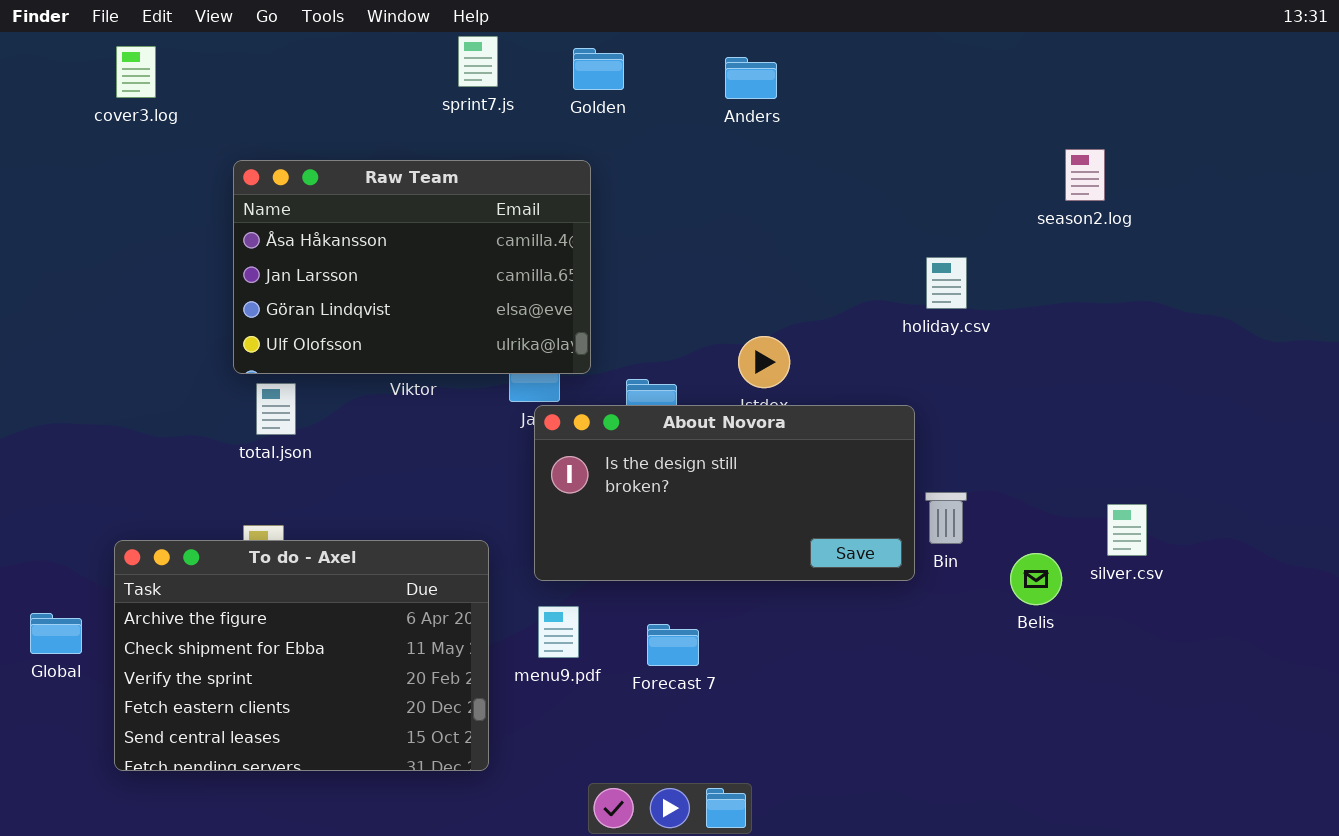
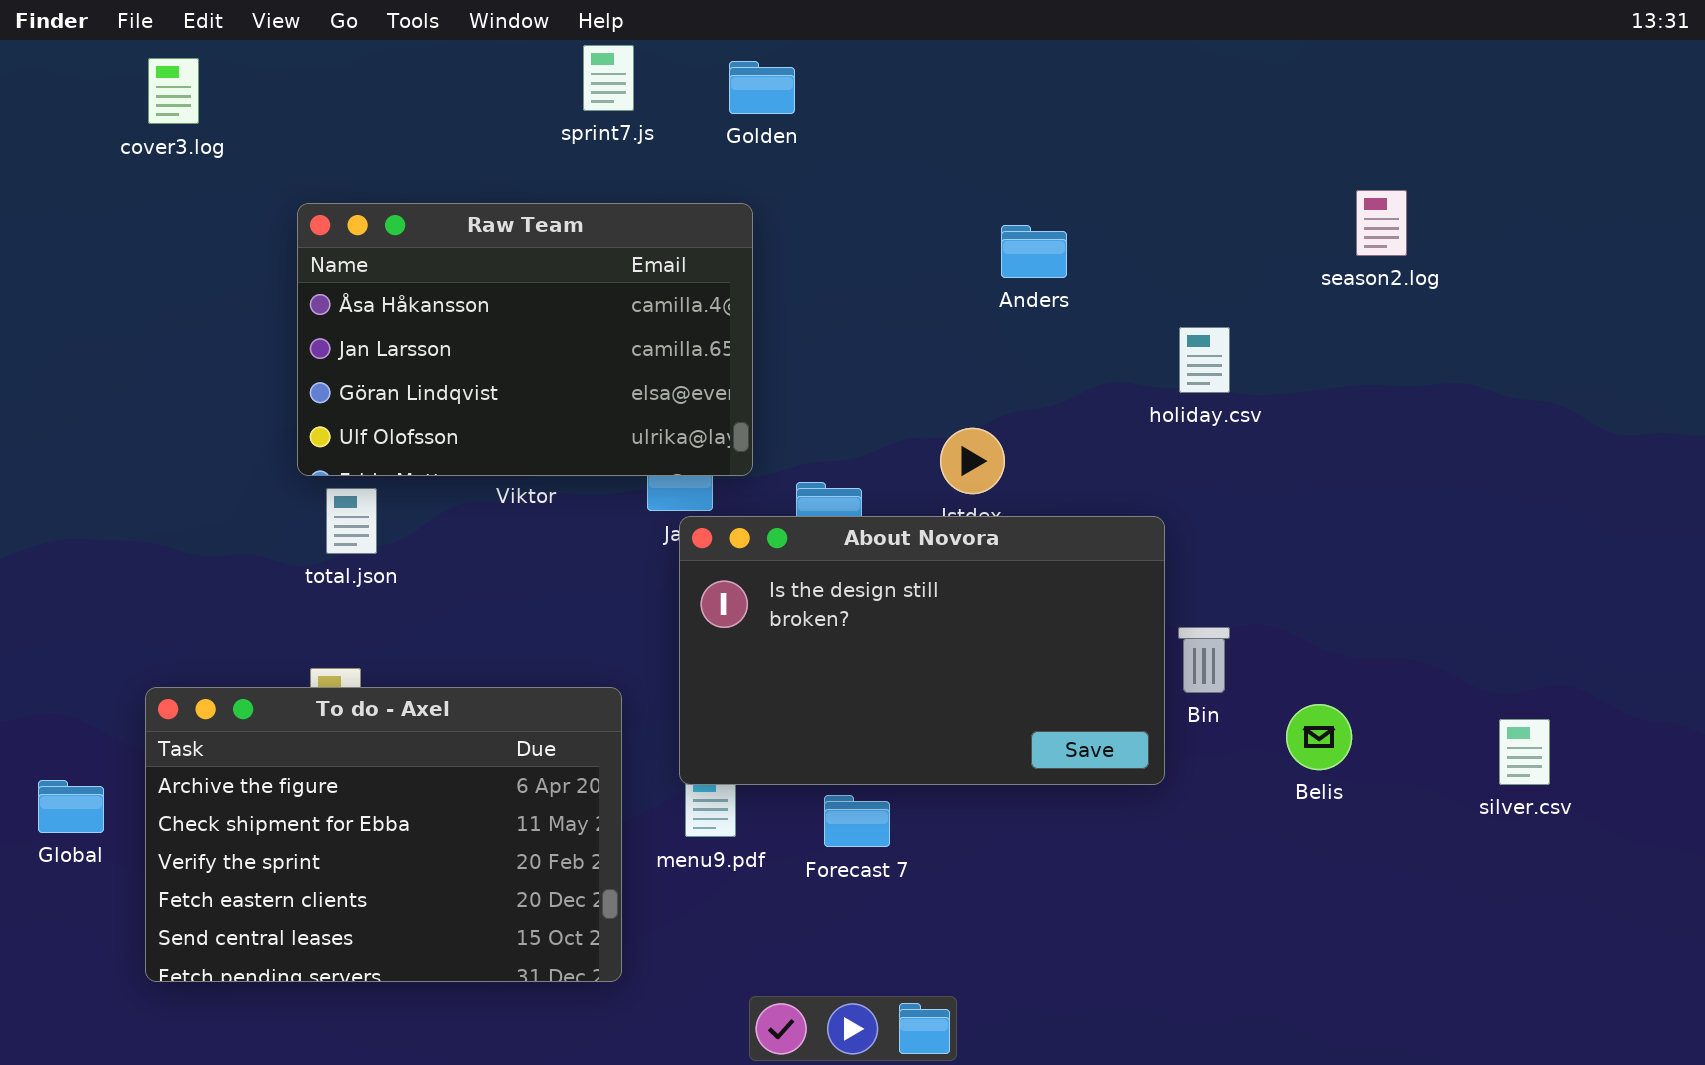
Anders: [725,57,777,99] -> [1001,225,1067,278], moved
About Novora: [534,405,915,581] -> [679,516,1165,785], resized
silver.csv: [1107,504,1147,556] -> [1499,719,1550,785], moved

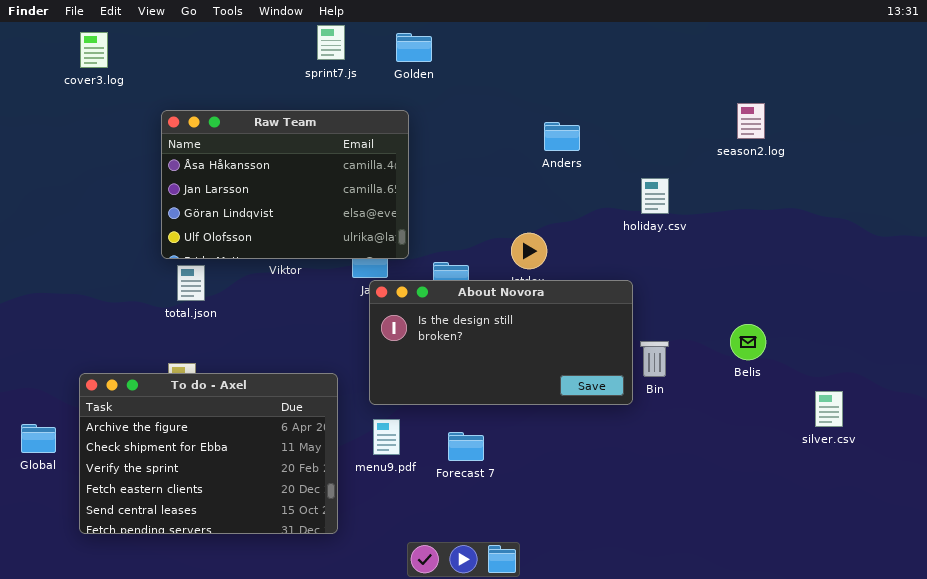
About Novora: [679,516,1165,785] -> [369,280,633,405], resized
Belis: [1286,704,1352,770] -> [730,324,766,360], moved

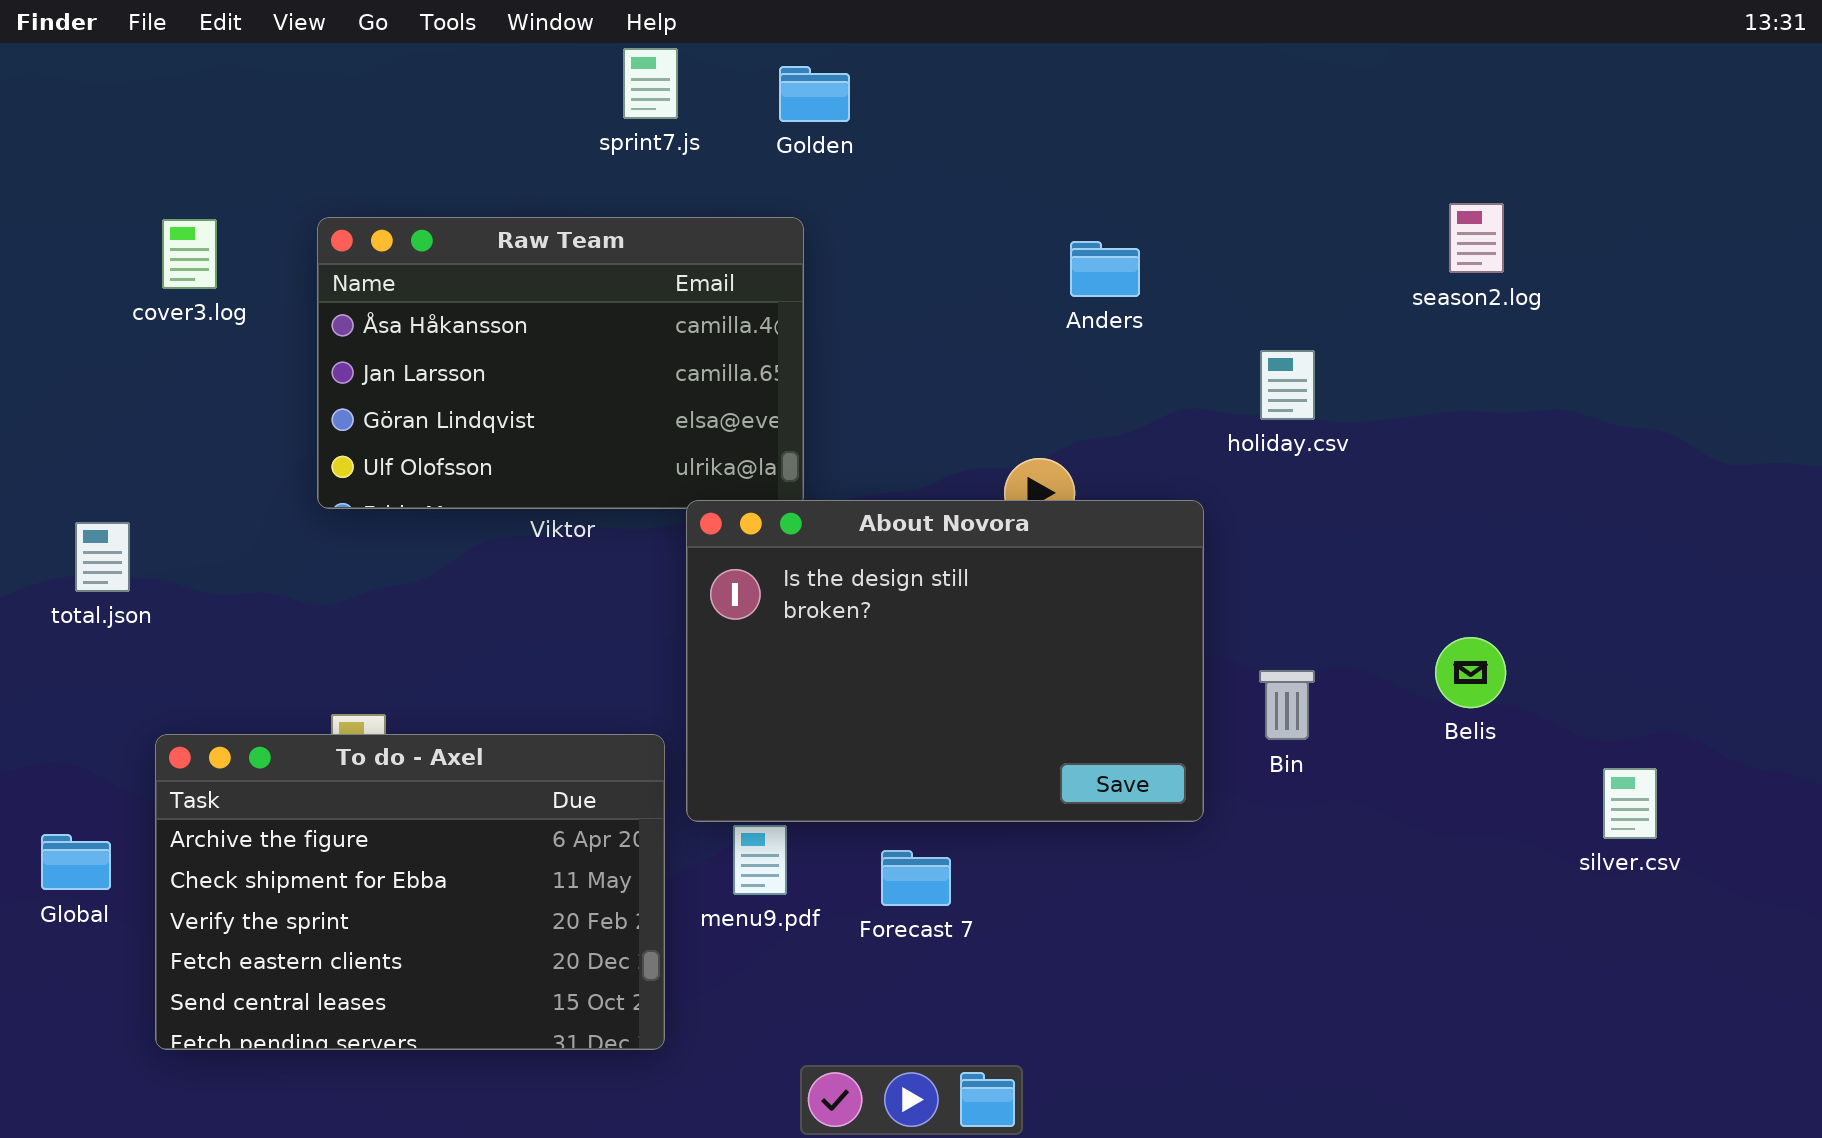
cover3.log: [80,32,108,68] -> [162,219,217,289], moved
total.json: [177,265,205,301] -> [75,522,130,592], moved
About Novora: [369,280,633,405] -> [686,500,1204,822], moved, resized

